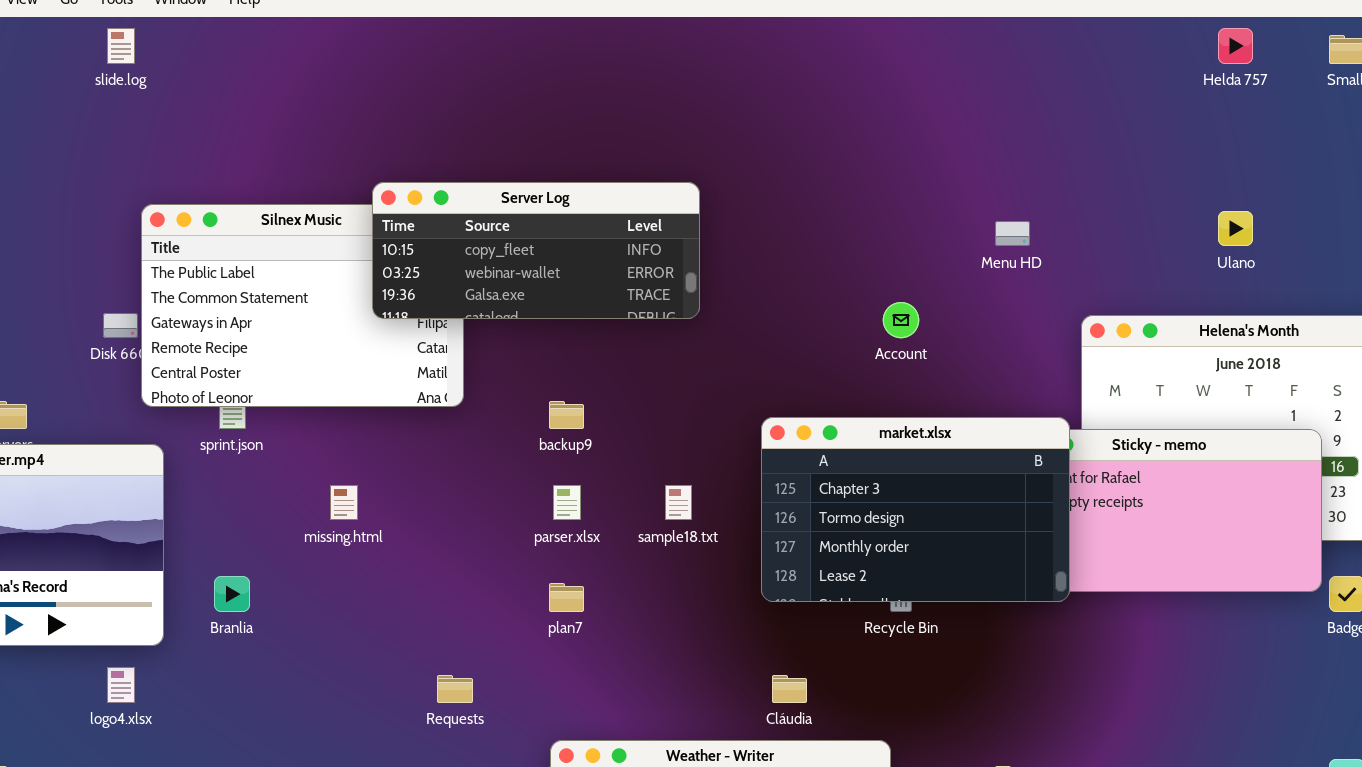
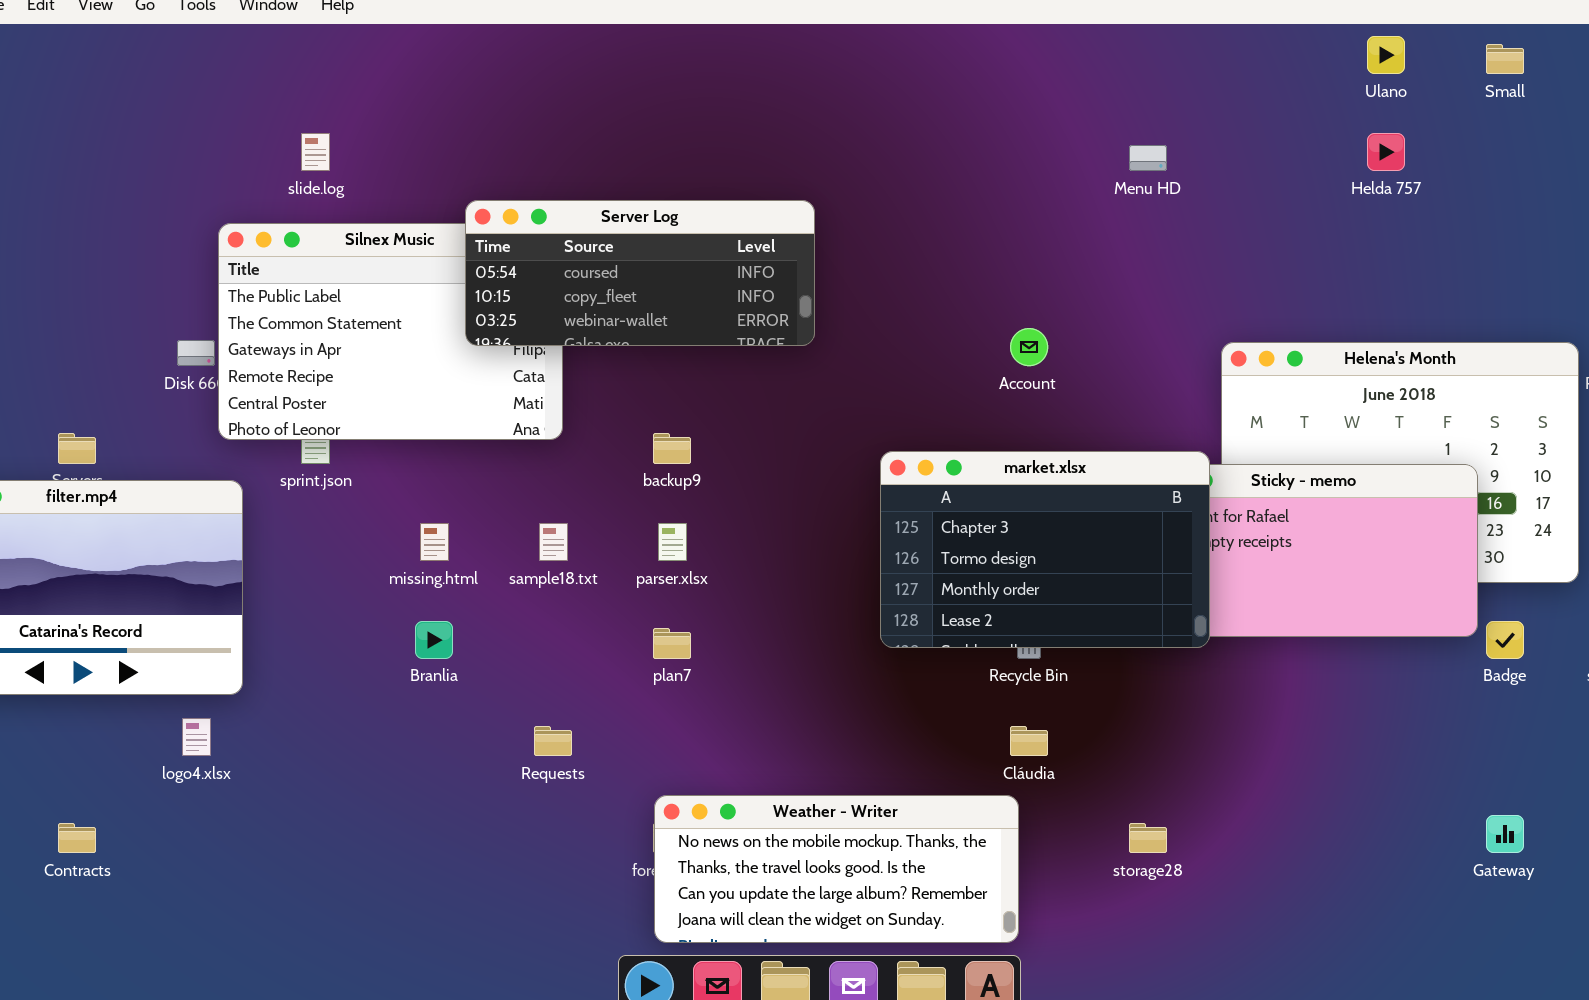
slide.log: [107,28,135,64] -> [301,133,330,171], moved
Helda 757: [1218,28,1253,64] -> [1367,133,1405,171], moved
Server Log: [372,182,700,319] -> [465,200,815,346], scrolled up 1 row
Ulano: [1218,211,1253,246] -> [1367,36,1405,74], moved
Menu HD: [995,221,1030,246] -> [1129,145,1167,171], moved
sample18.txt: [665,485,692,520] -> [539,523,568,561], moved
Branlia: [214,576,250,612] -> [415,621,453,659], moved
Cláudia: [772,675,807,703] -> [1010,726,1048,756], moved

